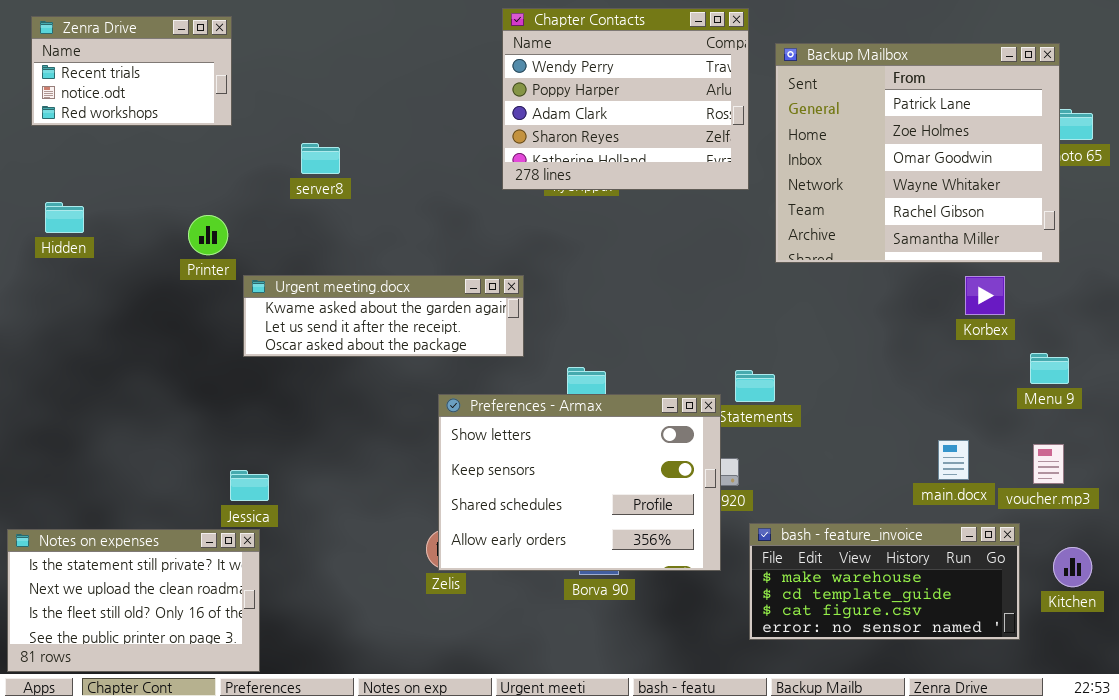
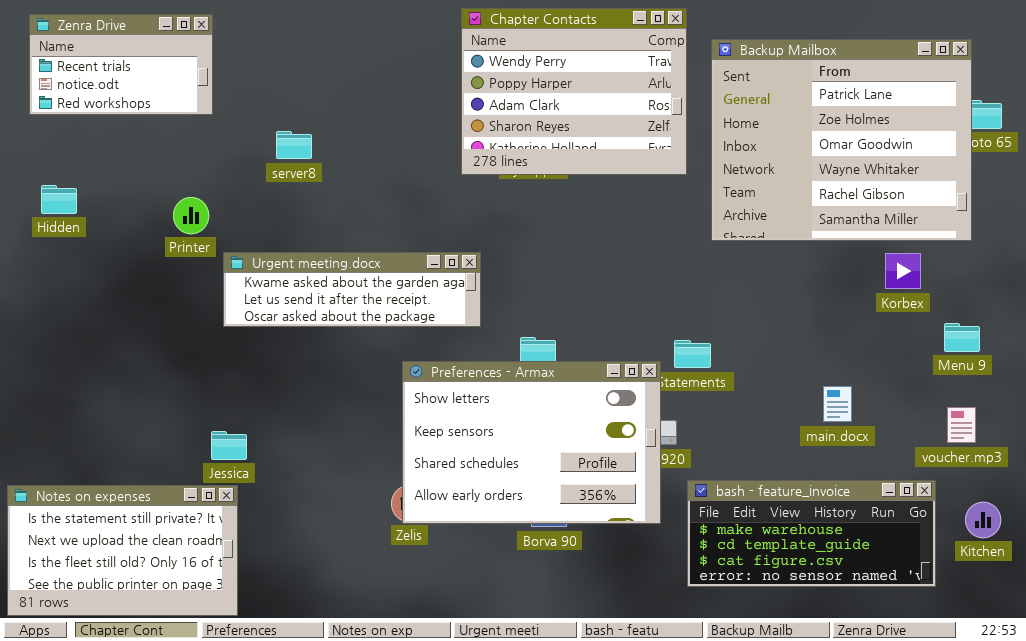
main.docx: [938,440,969,480] -> [823,386,852,422], moved

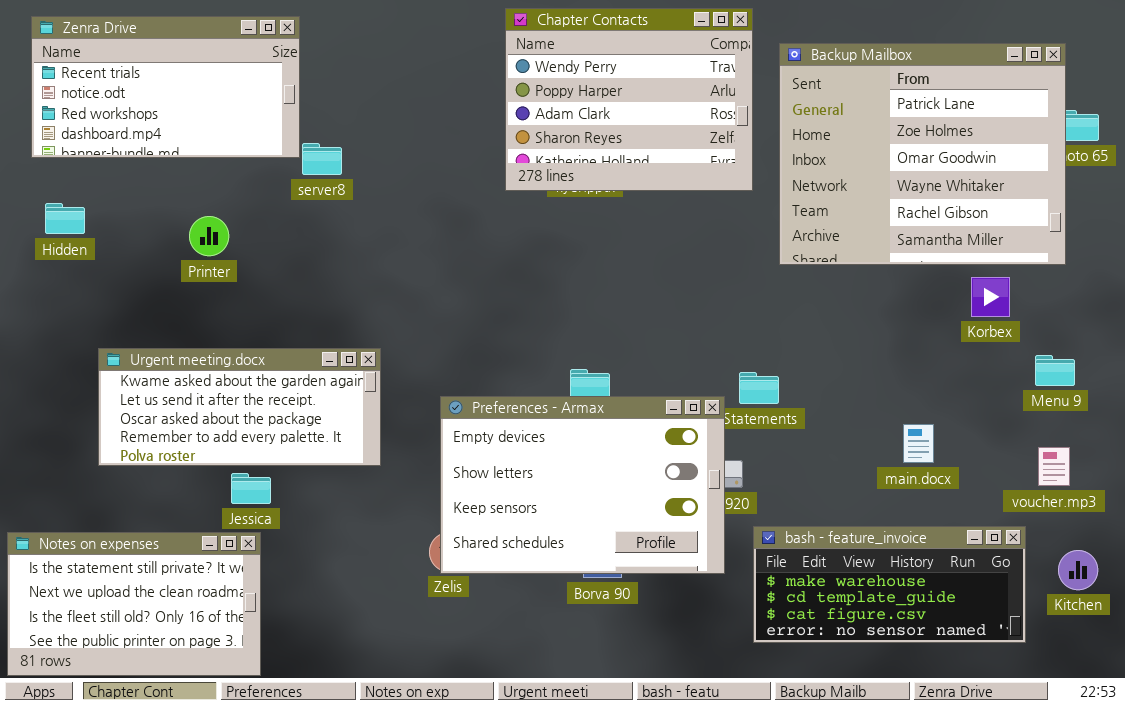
Zenra Drive: [29,14,213,115] -> [31,16,300,158], resized
Urgent meeting.docx: [223,252,481,327] -> [98,348,381,466], moved, resized
Preferences - Armax: [402,361,661,524] -> [440,396,725,574], scrolled up 1 row

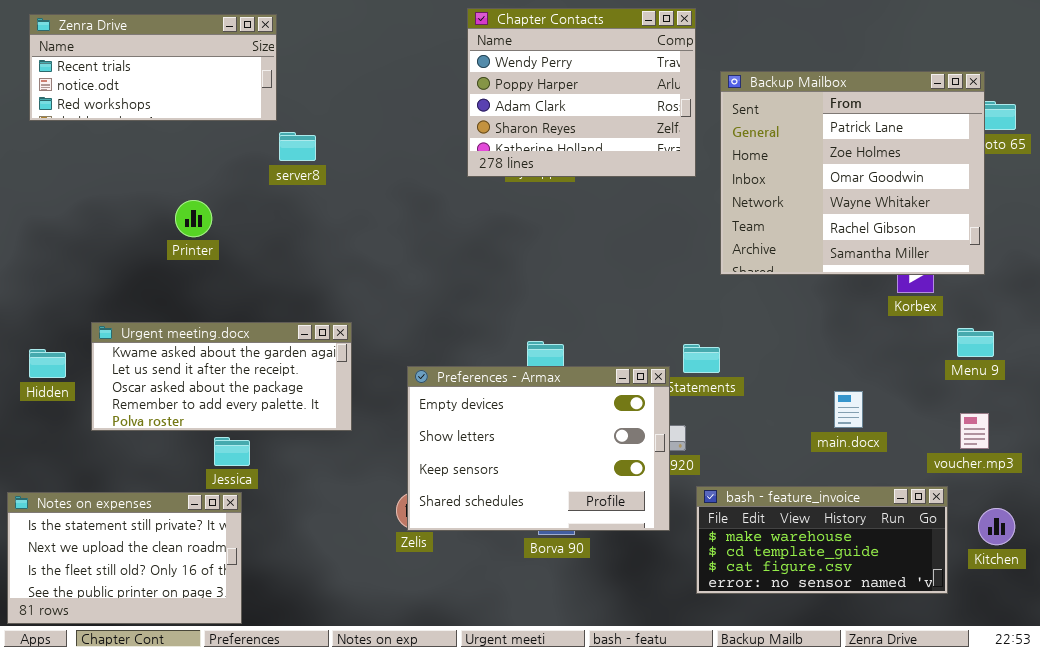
Zenra Drive: [31,16,300,158] -> [29,14,277,121], resized
Backup Mailbox: [779,43,1066,265] -> [720,71,985,275], moved
Hidden: [45,203,85,234] -> [29,349,66,378], moved

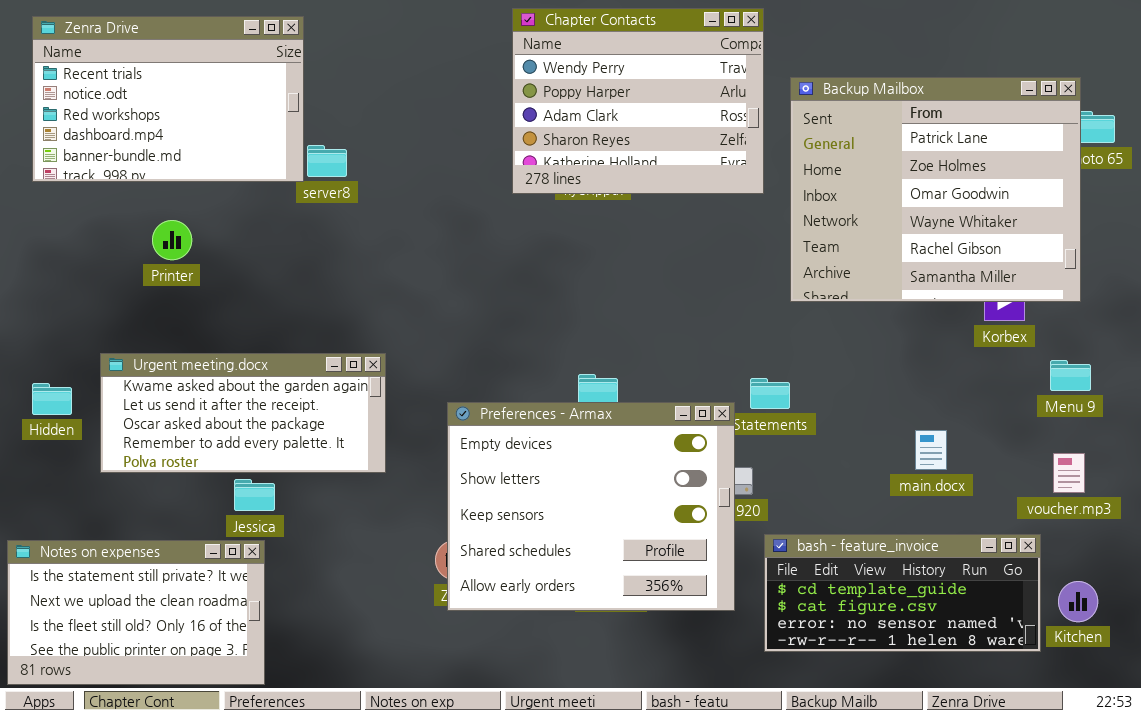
Zenra Drive: [29,14,277,121] -> [32,16,304,182], resized
Printer: [175,200,212,237] -> [152,220,192,260], moved
Preferences - Armax: [407,366,670,531] -> [447,402,735,611], resized
bash - feature_invoice: [696,486,948,594] -> [764,534,1041,652], scrolled down 1 row
Kitchen: [978,508,1015,545] -> [1058,581,1098,622], moved

